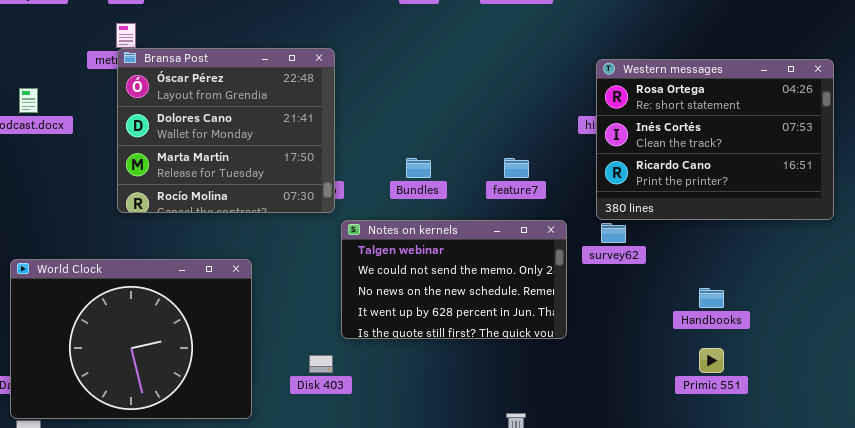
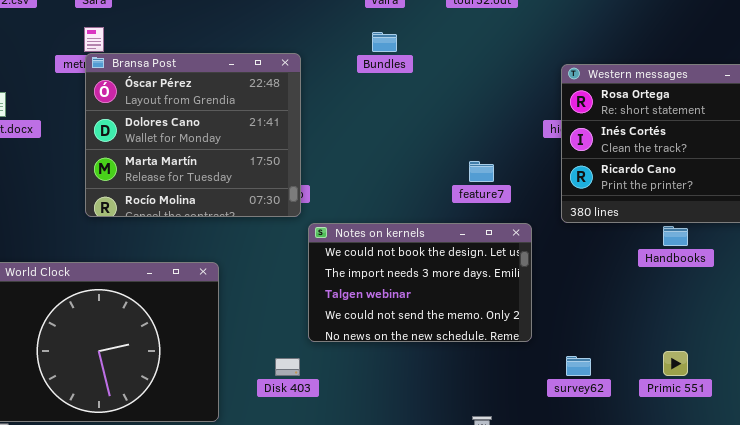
Bundles: [406,158,431,178] -> [372,32,397,52], moved
Notes on kernels: [341,220,567,339] -> [308,223,532,342], scrolled up 2 rows
survey62: [601,223,626,243] -> [566,356,591,376], moved
Handbooks: [699,288,724,308] -> [663,226,688,246], moved

